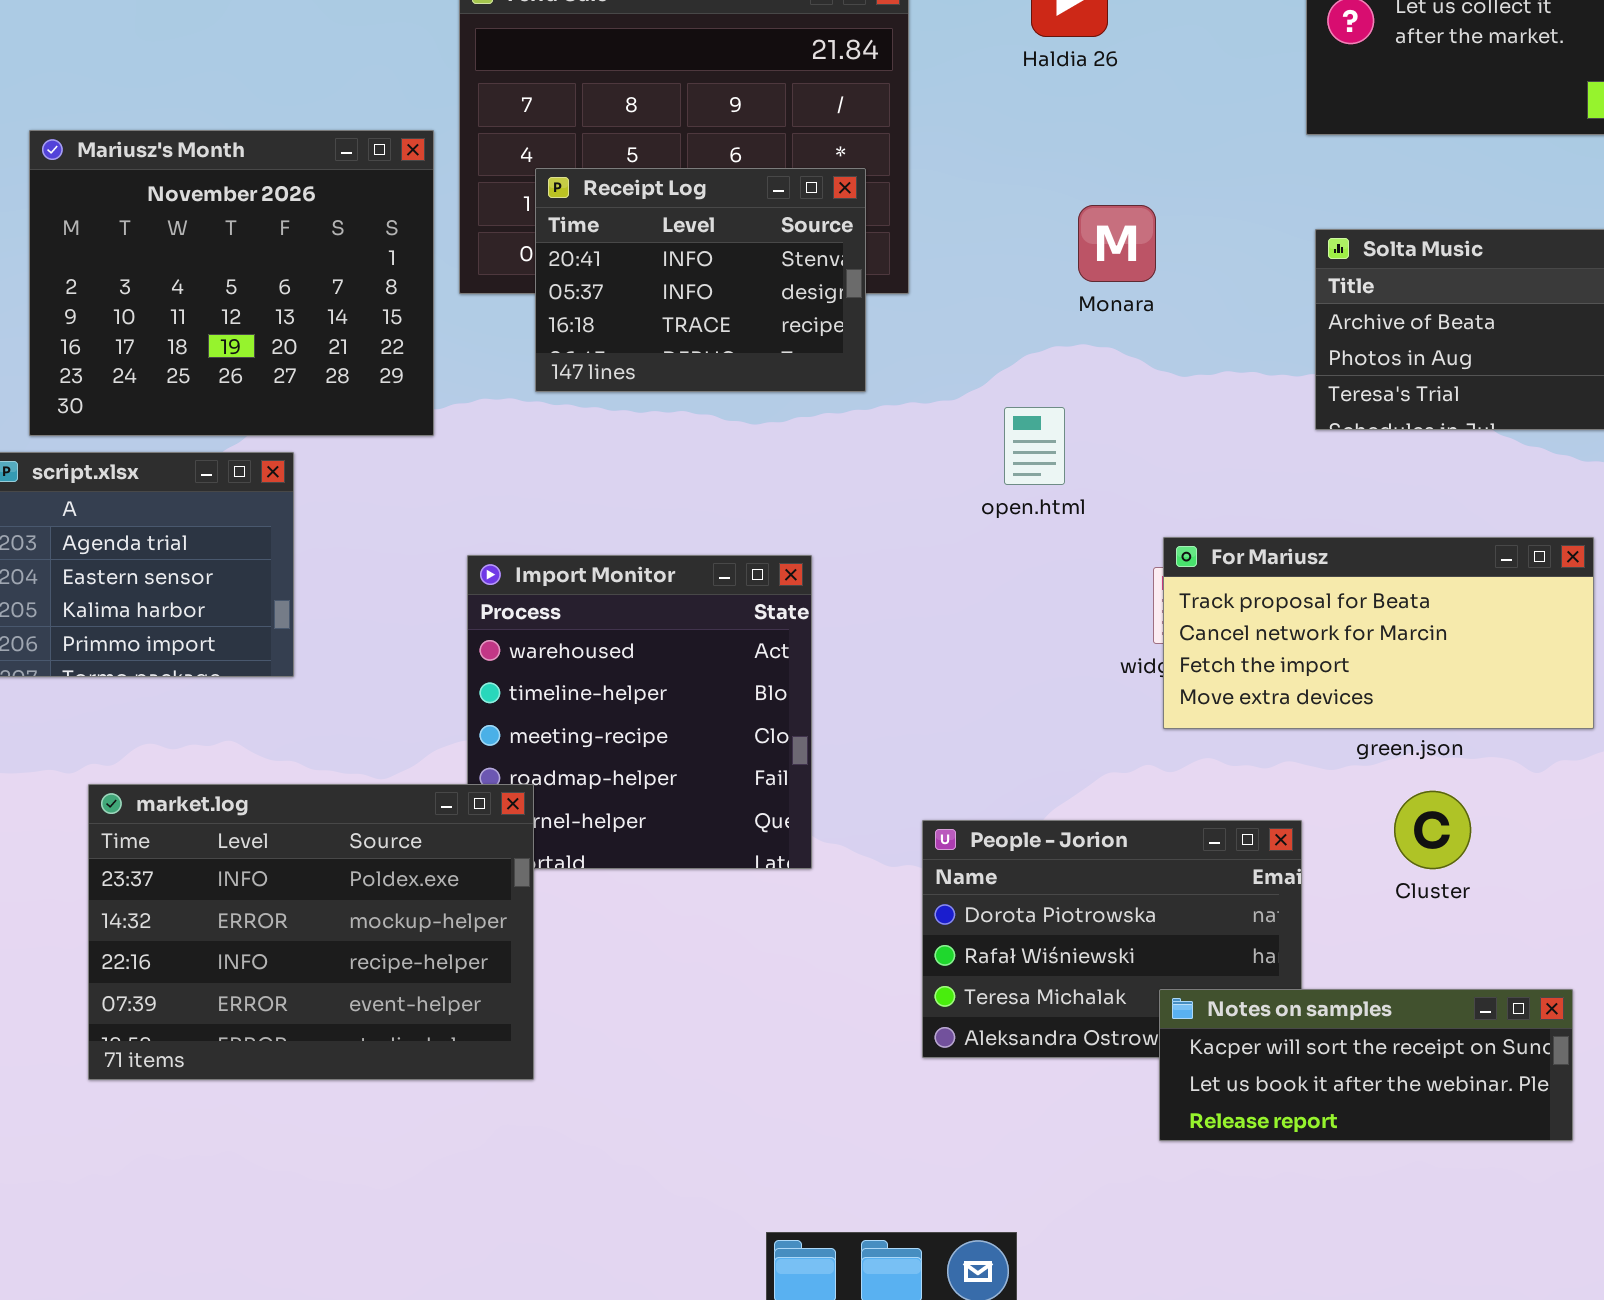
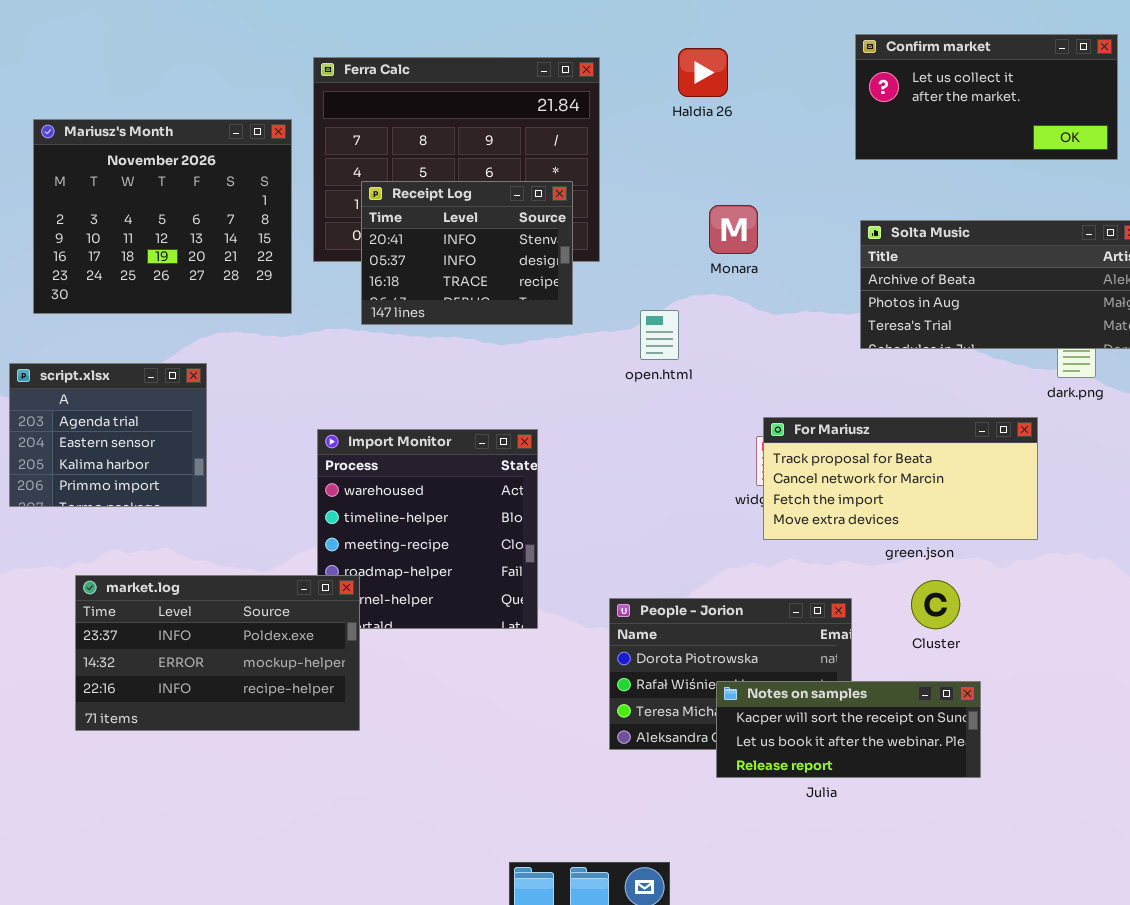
Mariusz's Month: [29,130,434,436] -> [33,119,292,314], moved
open.html: [1004,407,1065,485] -> [640,310,679,360], moved
market.log: [88,784,534,1080] -> [75,575,360,731], resized
Notes on samples: [1159,989,1573,1141] -> [716,681,981,778], moved

